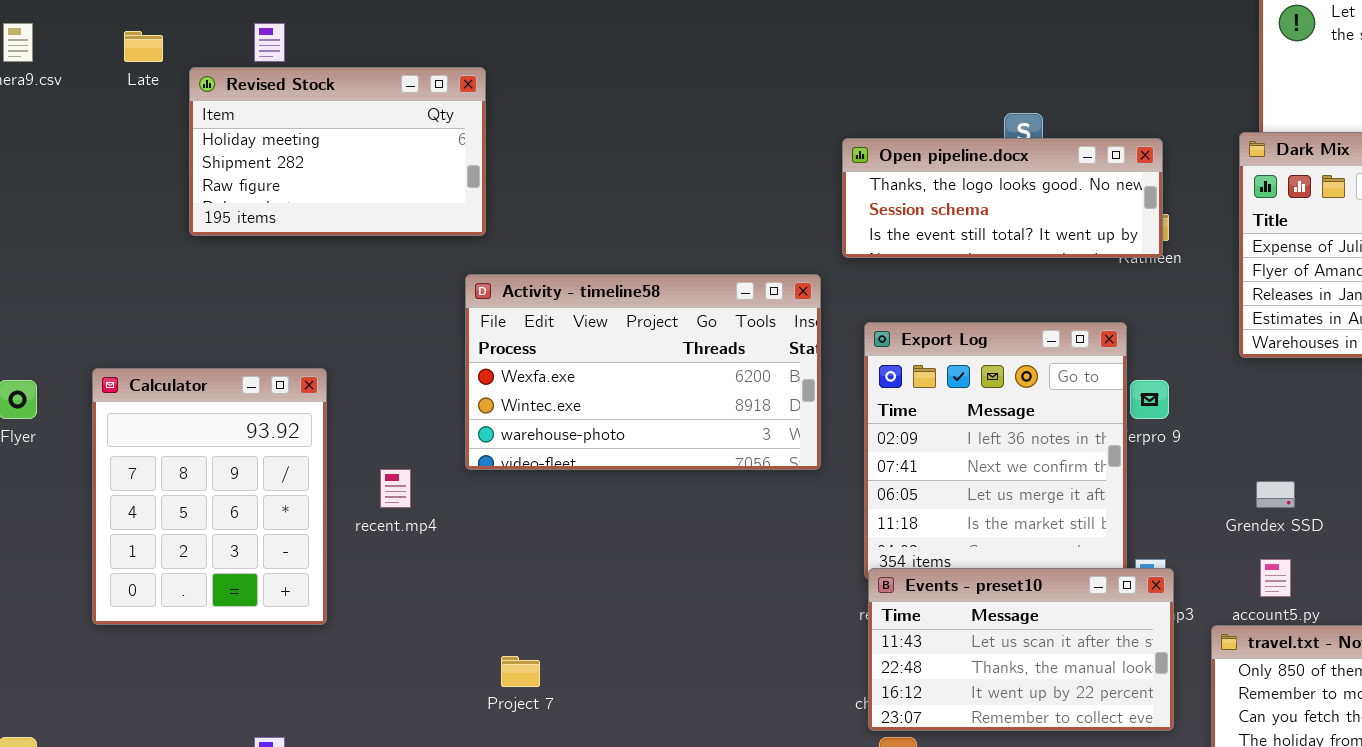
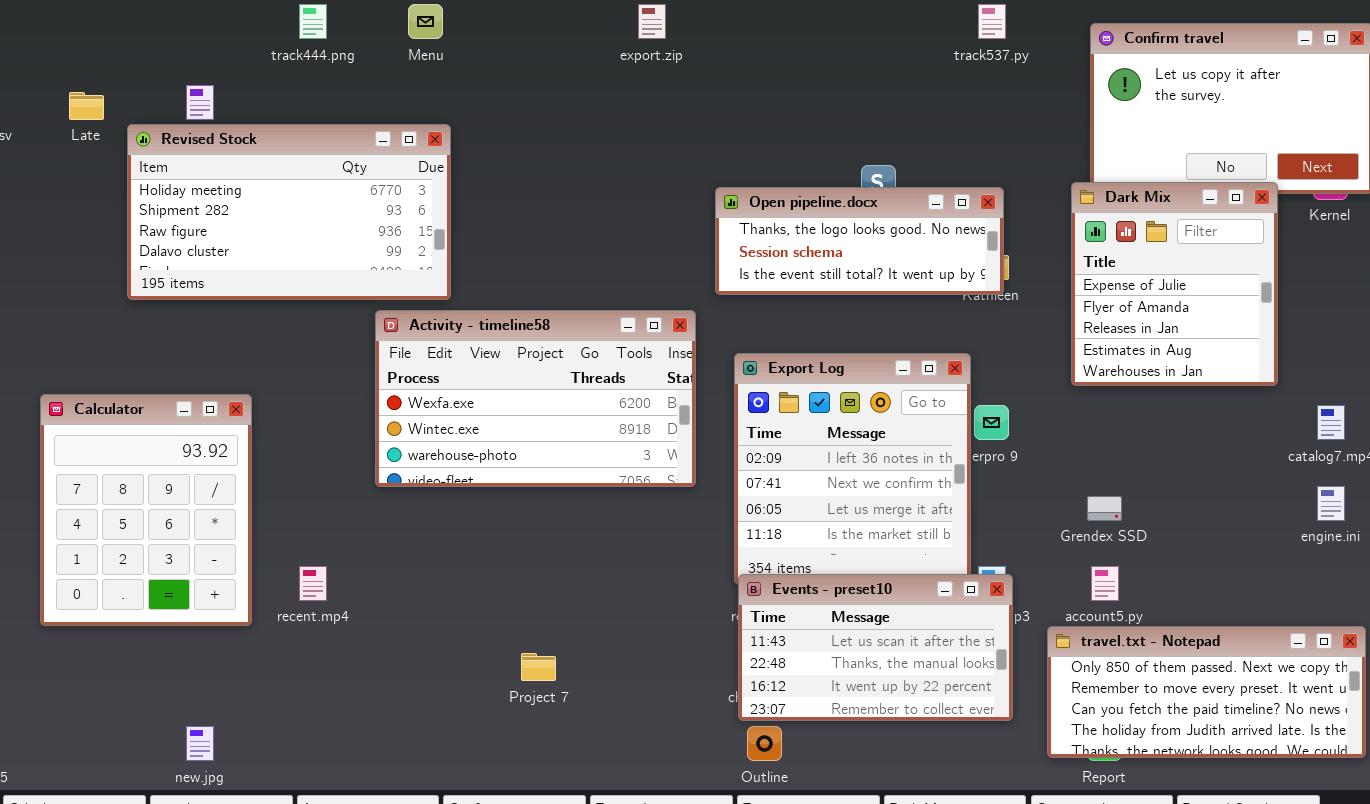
Revised Stock: [189,67,486,236] -> [127,124,451,300], resized
recent.mp4: [380,469,411,508] -> [299,566,327,601], moved
Project 7: [501,656,540,687] -> [521,653,556,681], moved

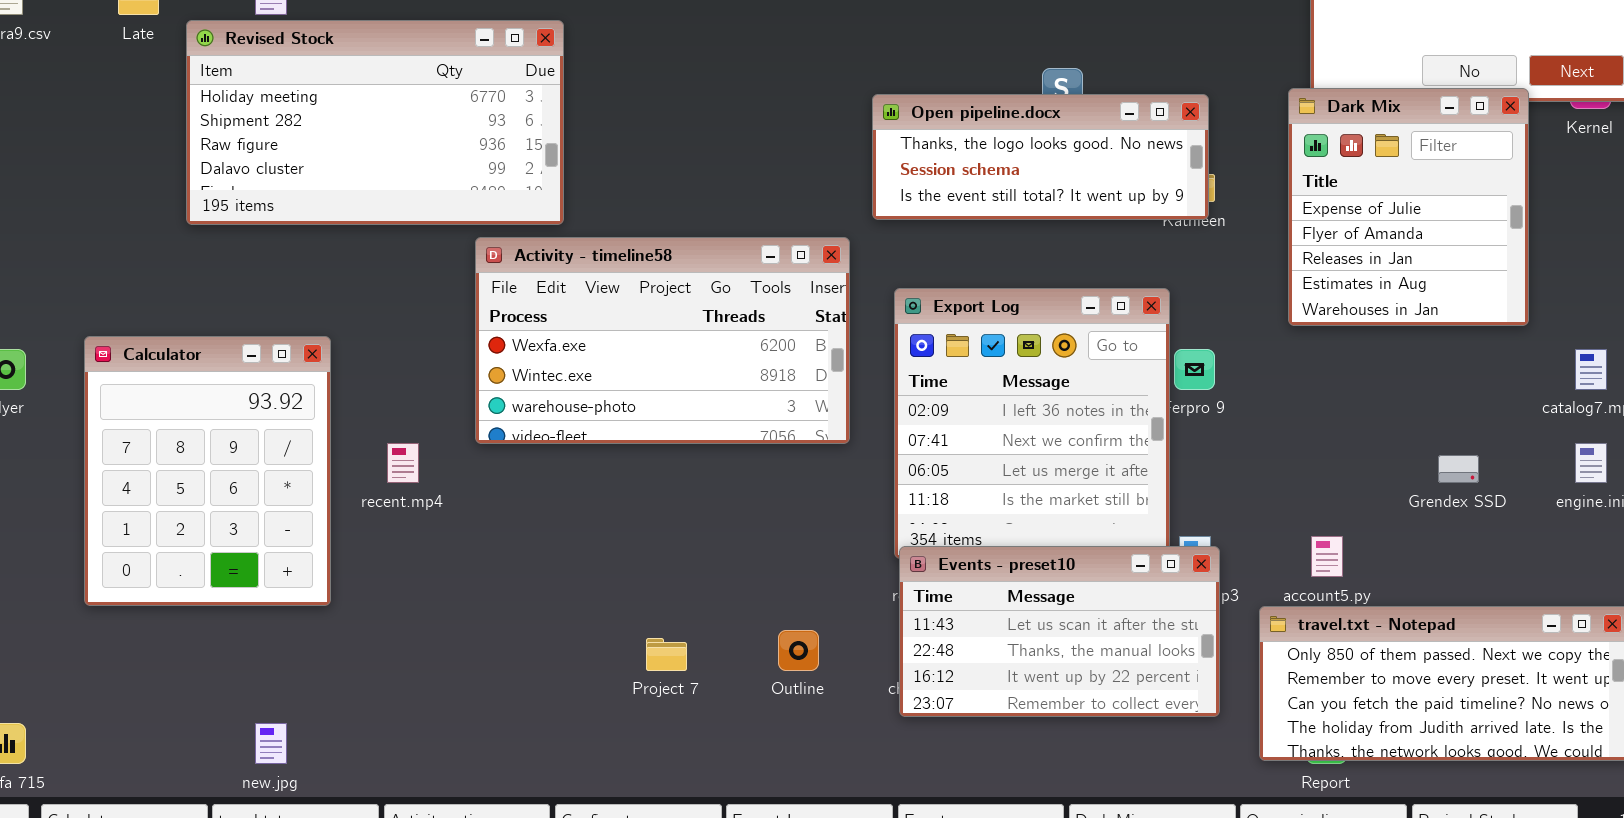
Grendex SSD: [1087,496,1122,521] -> [1438,455,1479,483], moved
recent.mp4: [299,566,327,601] -> [387,443,419,483], moved
Outline: [747,726,782,761] -> [778,630,819,671], moved

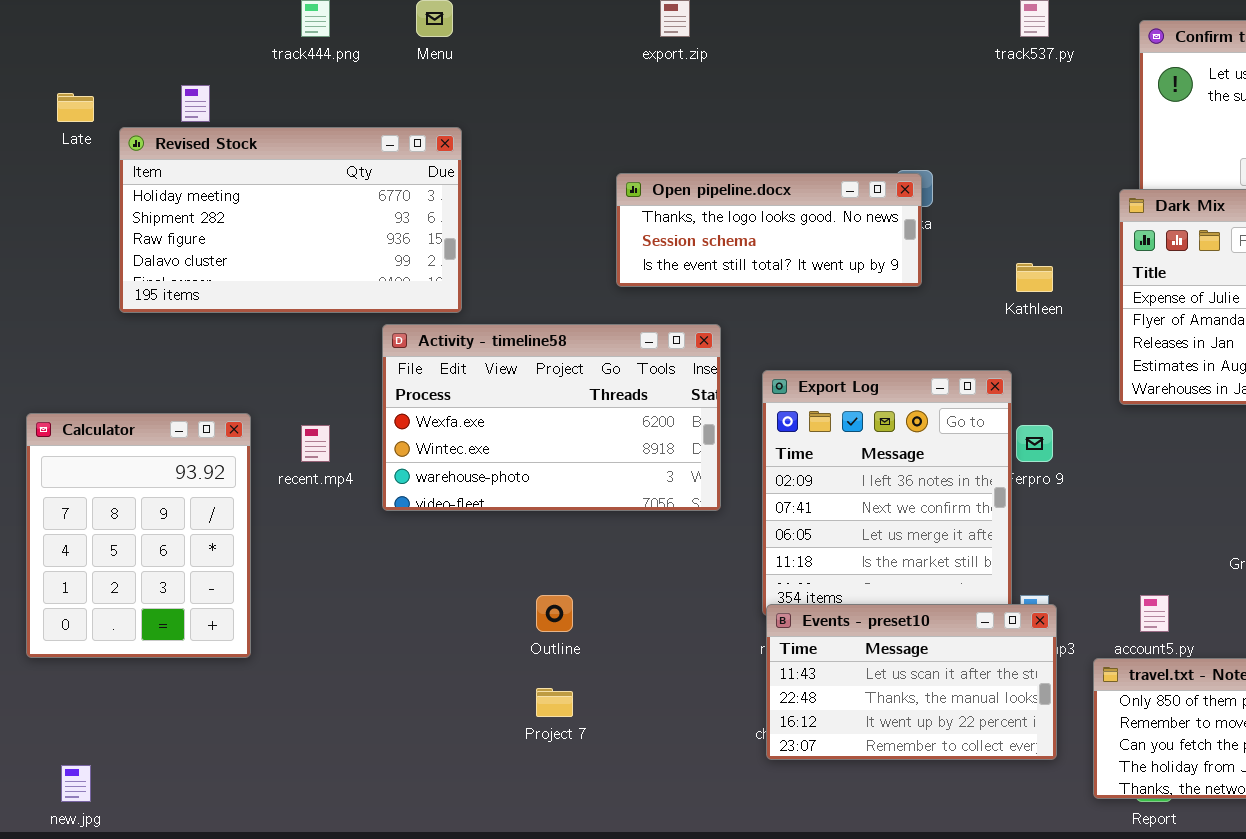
Open pipeline.docx: [872,94,1209,220] -> [616,173,922,287], moved
recent.mp4: [387,443,419,483] -> [301,425,330,462], moved
Outline: [778,630,819,671] -> [536,595,573,632], moved
new.jpg: [255,723,287,764] -> [61,765,91,802], moved

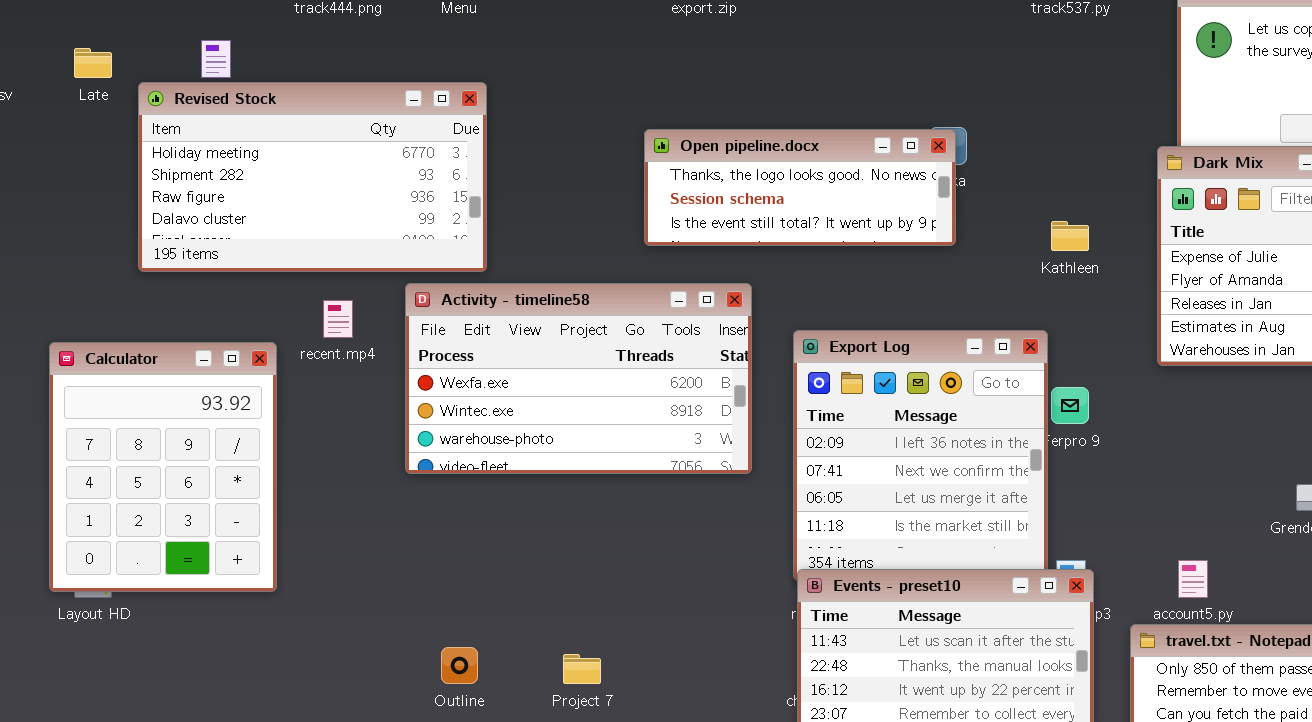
Calculator: [26,413,251,658] -> [49,342,277,592], moved
recent.mp4: [301,425,330,462] -> [323,300,353,338], moved
Outline: [536,595,573,632] -> [441,647,478,684], moved

